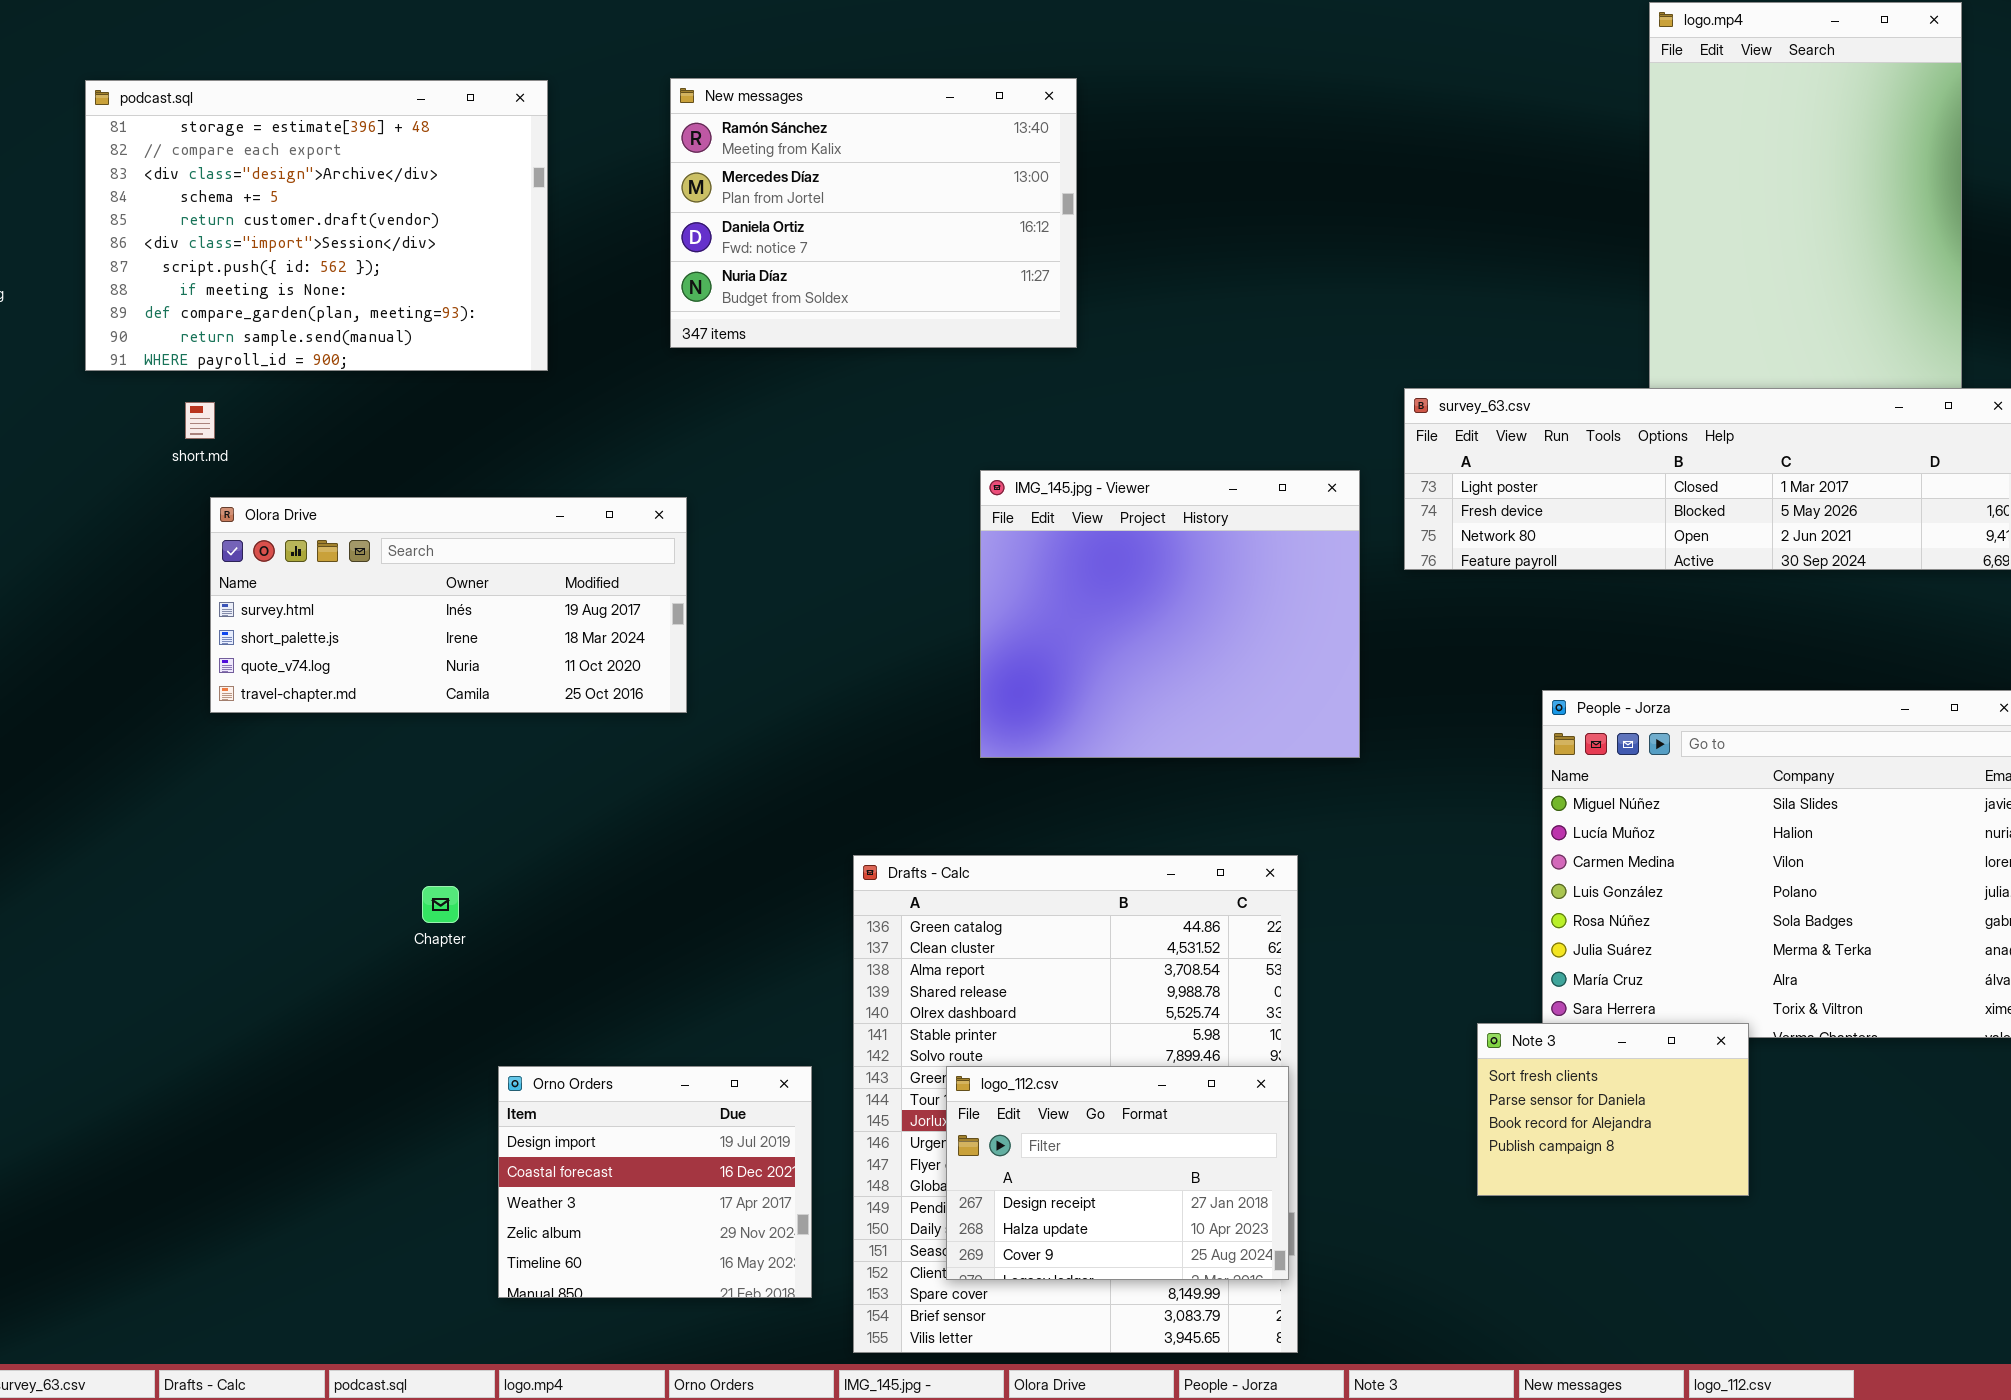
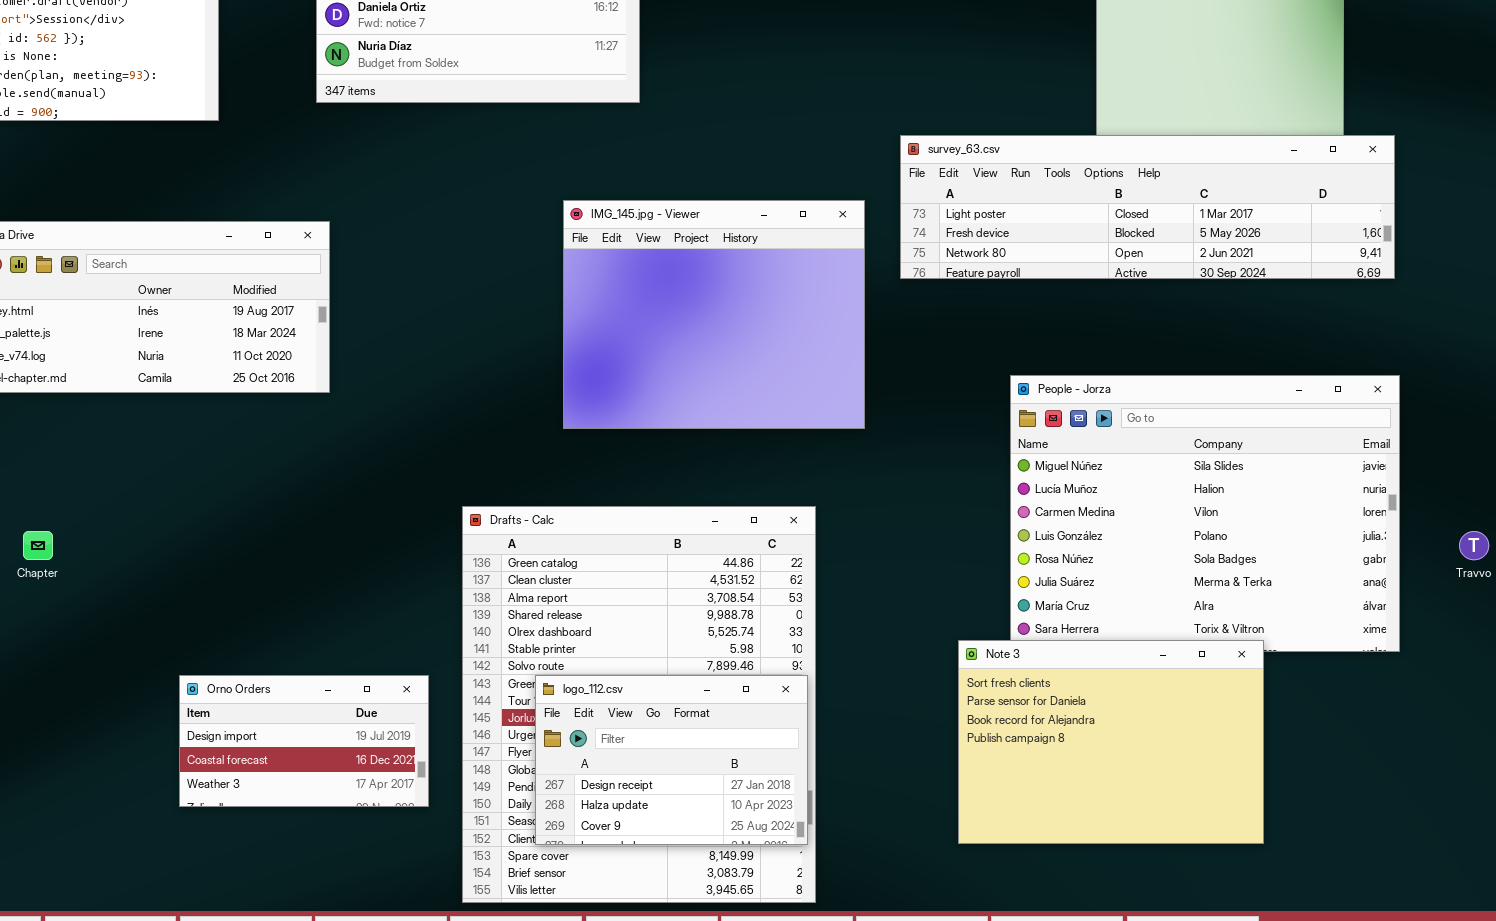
Chapter: [422,886,459,923] -> [23,531,53,560], moved
Note 3: [1477,1023,1749,1196] -> [958,640,1264,844], resized
Orno Orders: [498,1066,812,1298] -> [179,675,429,807], resized

